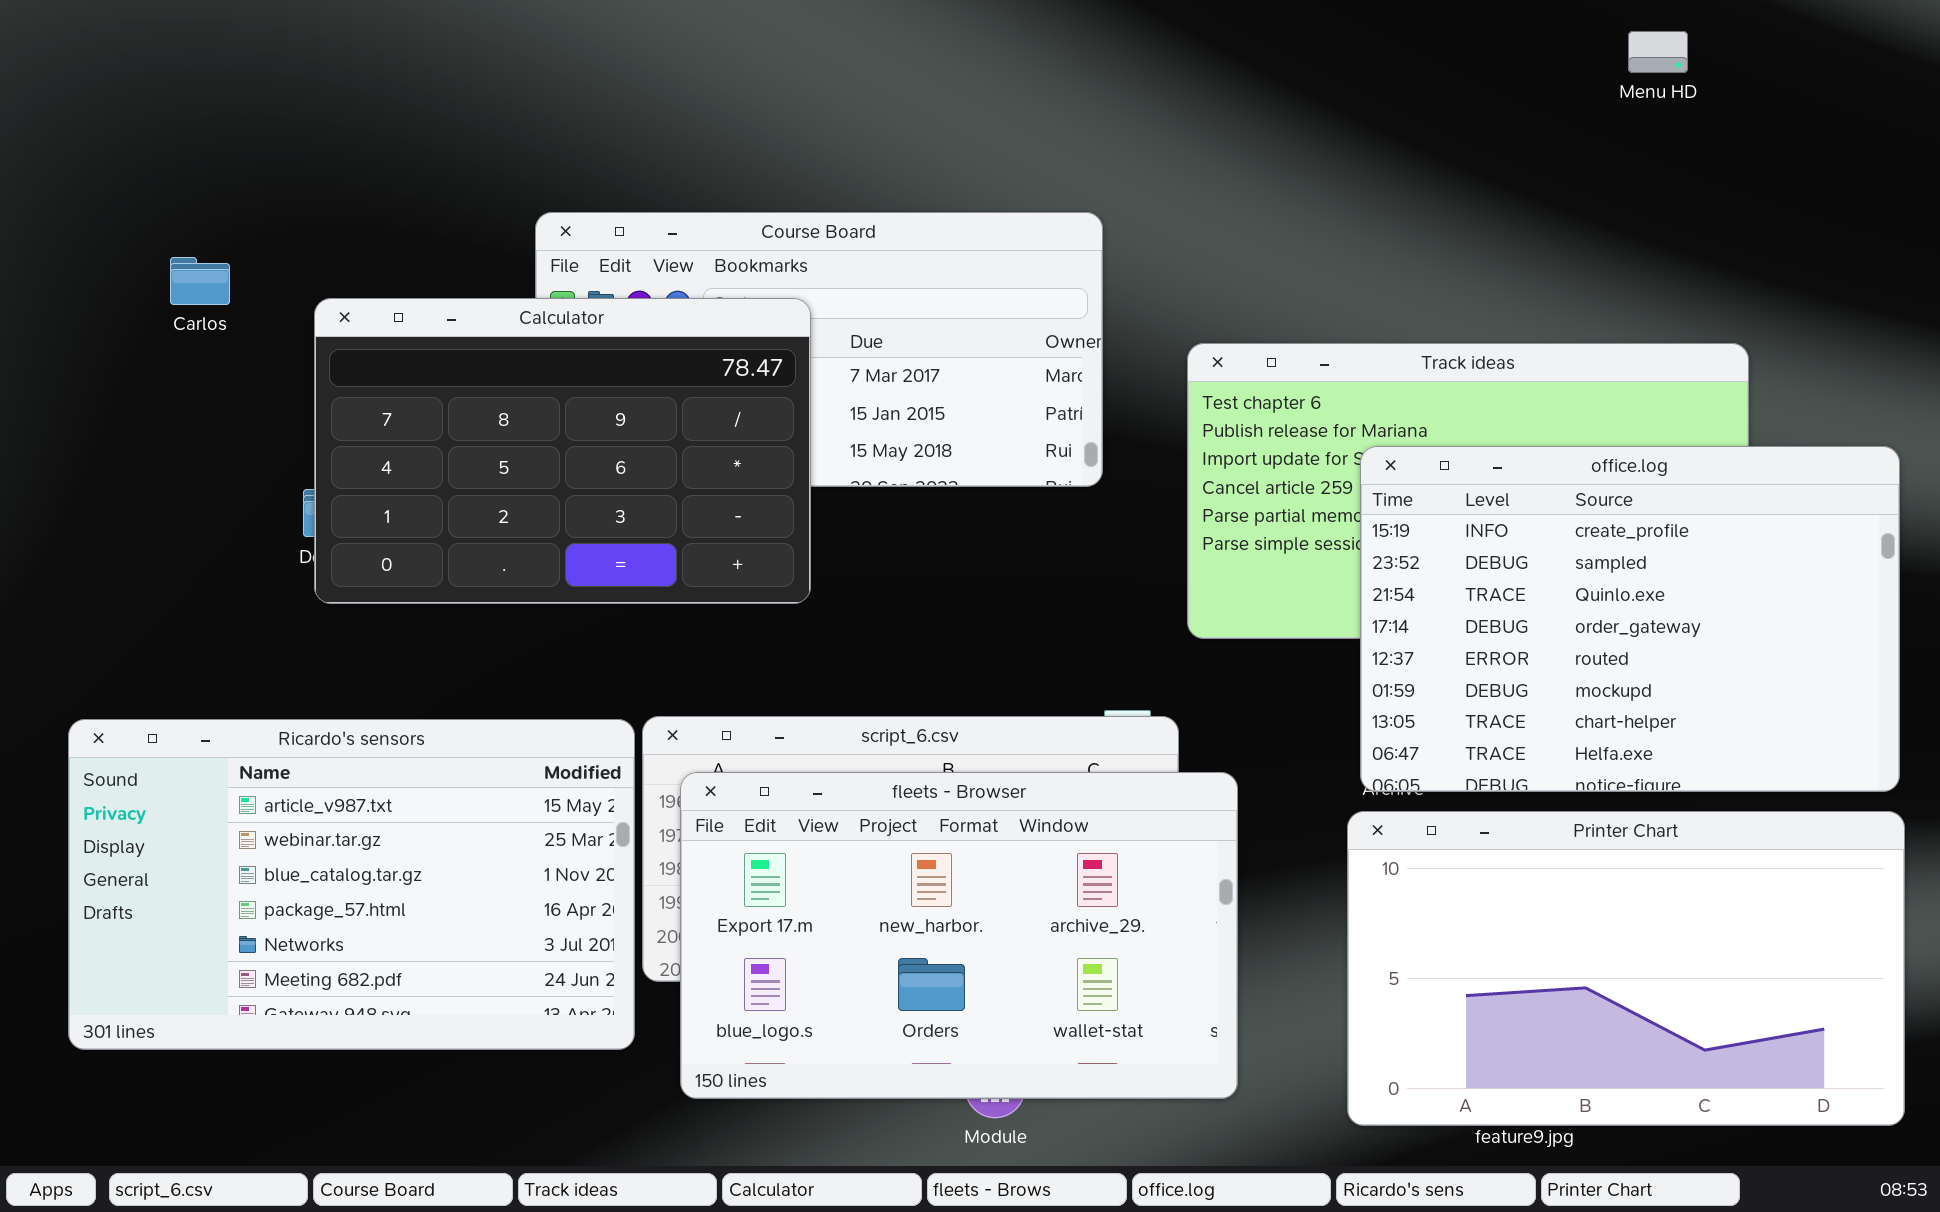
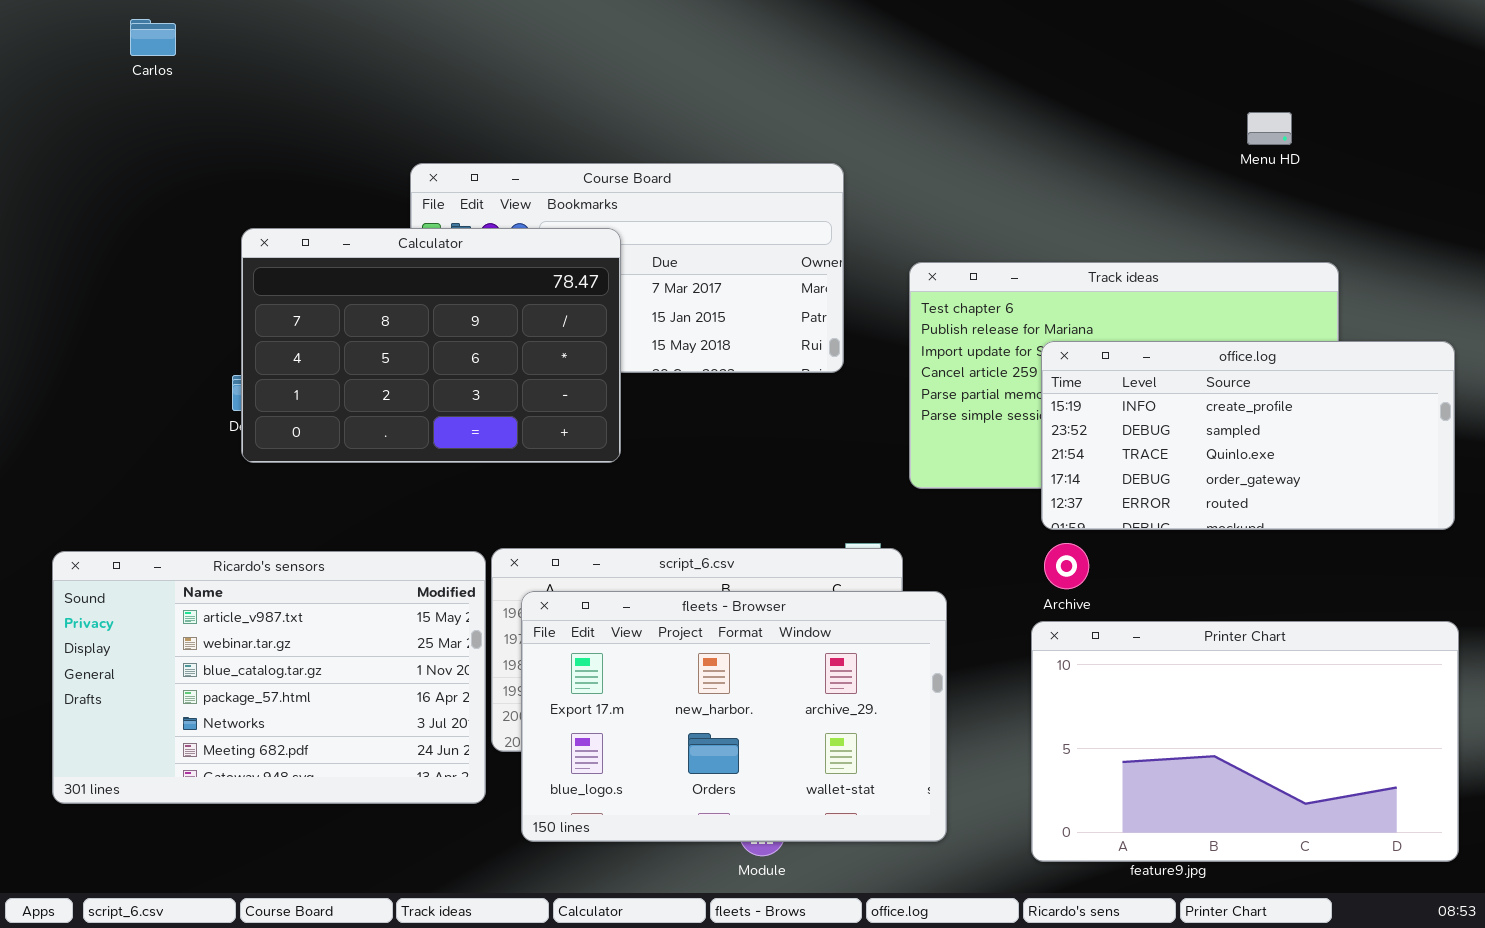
Menu HD: [1628,31,1688,73] -> [1247,112,1292,145], moved
Carlos: [170,257,230,305] -> [130,19,176,56], moved
office.log: [1360,446,1900,792] -> [1041,341,1455,530], resized

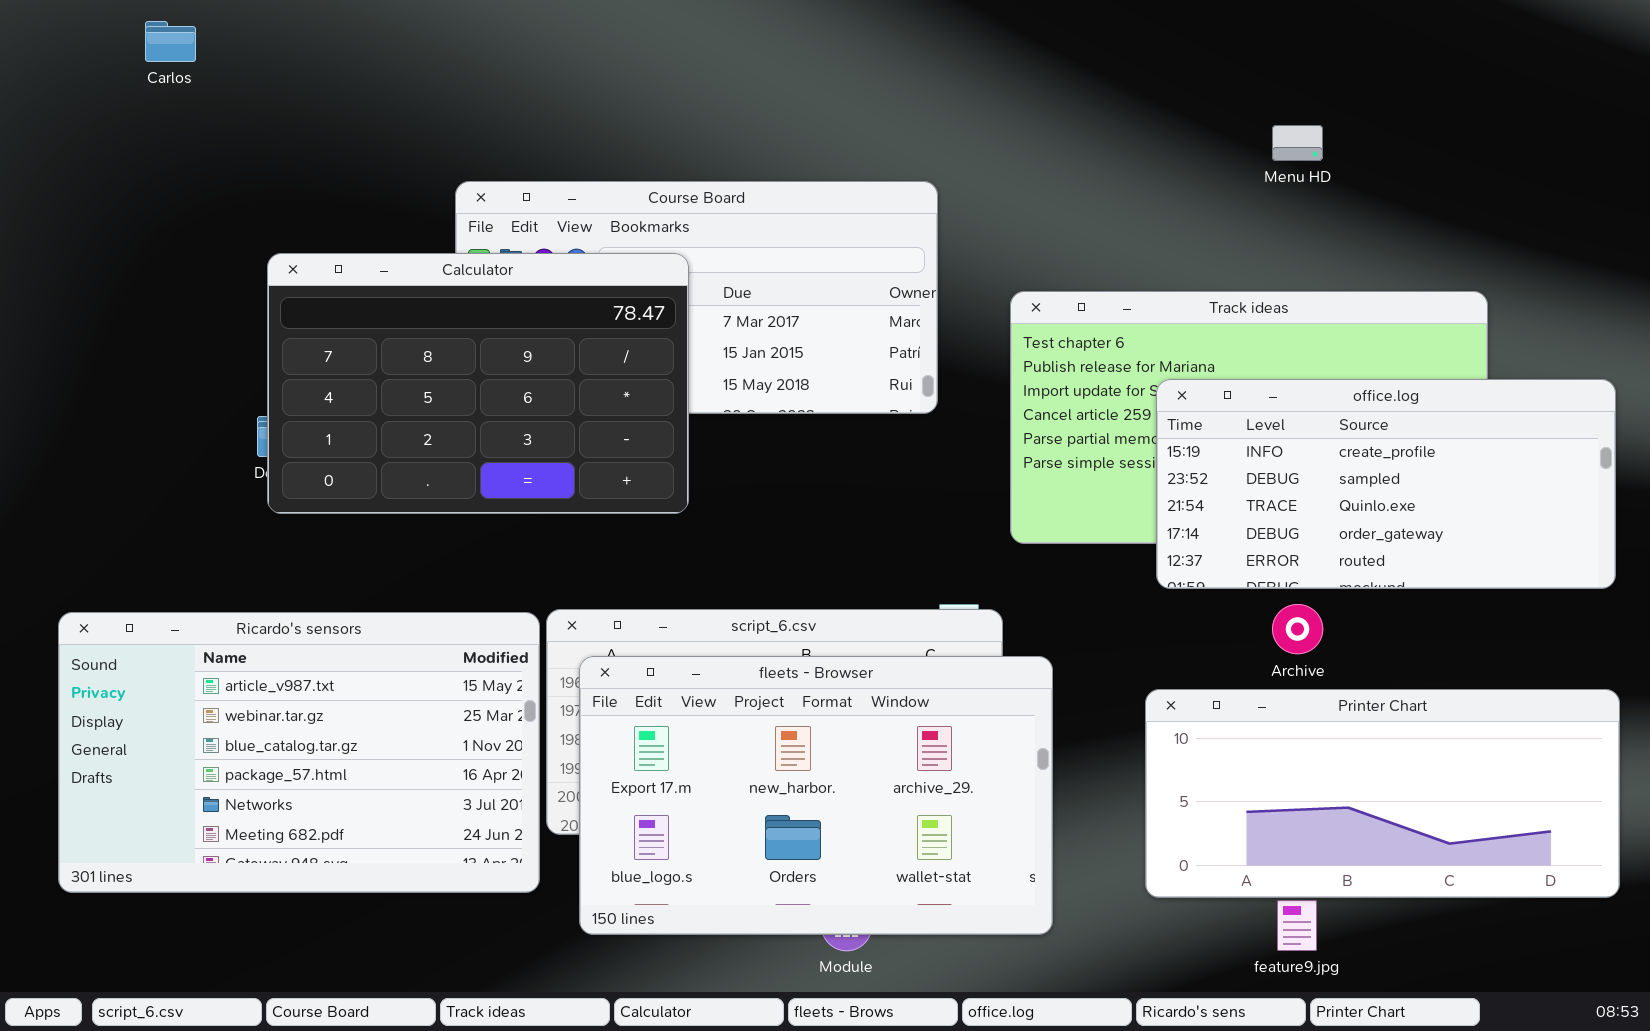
Menu HD: [1247,112,1292,145] -> [1272,125,1323,161], moved
Archive: [1044,543,1089,589] -> [1272,604,1323,654], moved
Printer Chart: [1031,621,1459,862] -> [1145,689,1620,898], resized

